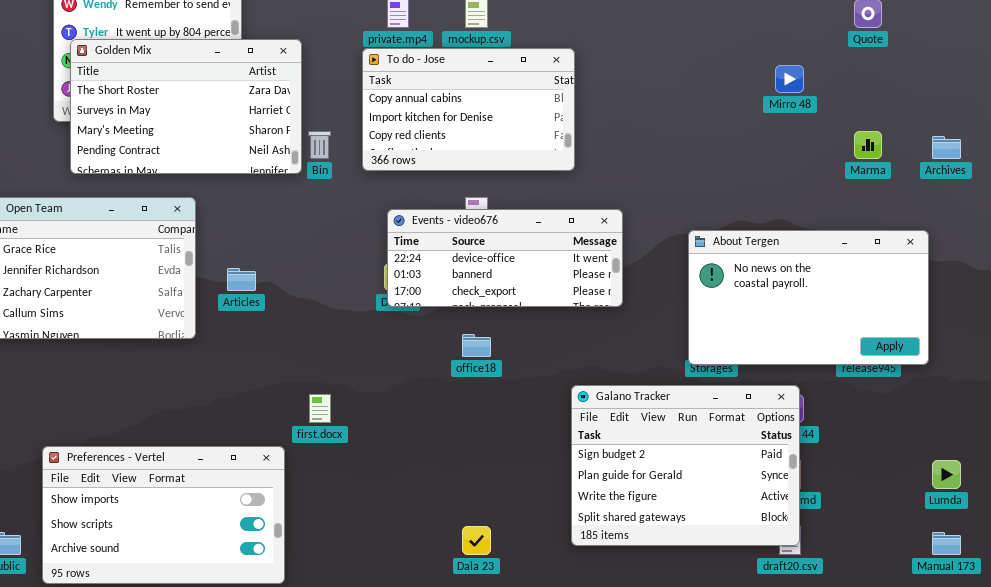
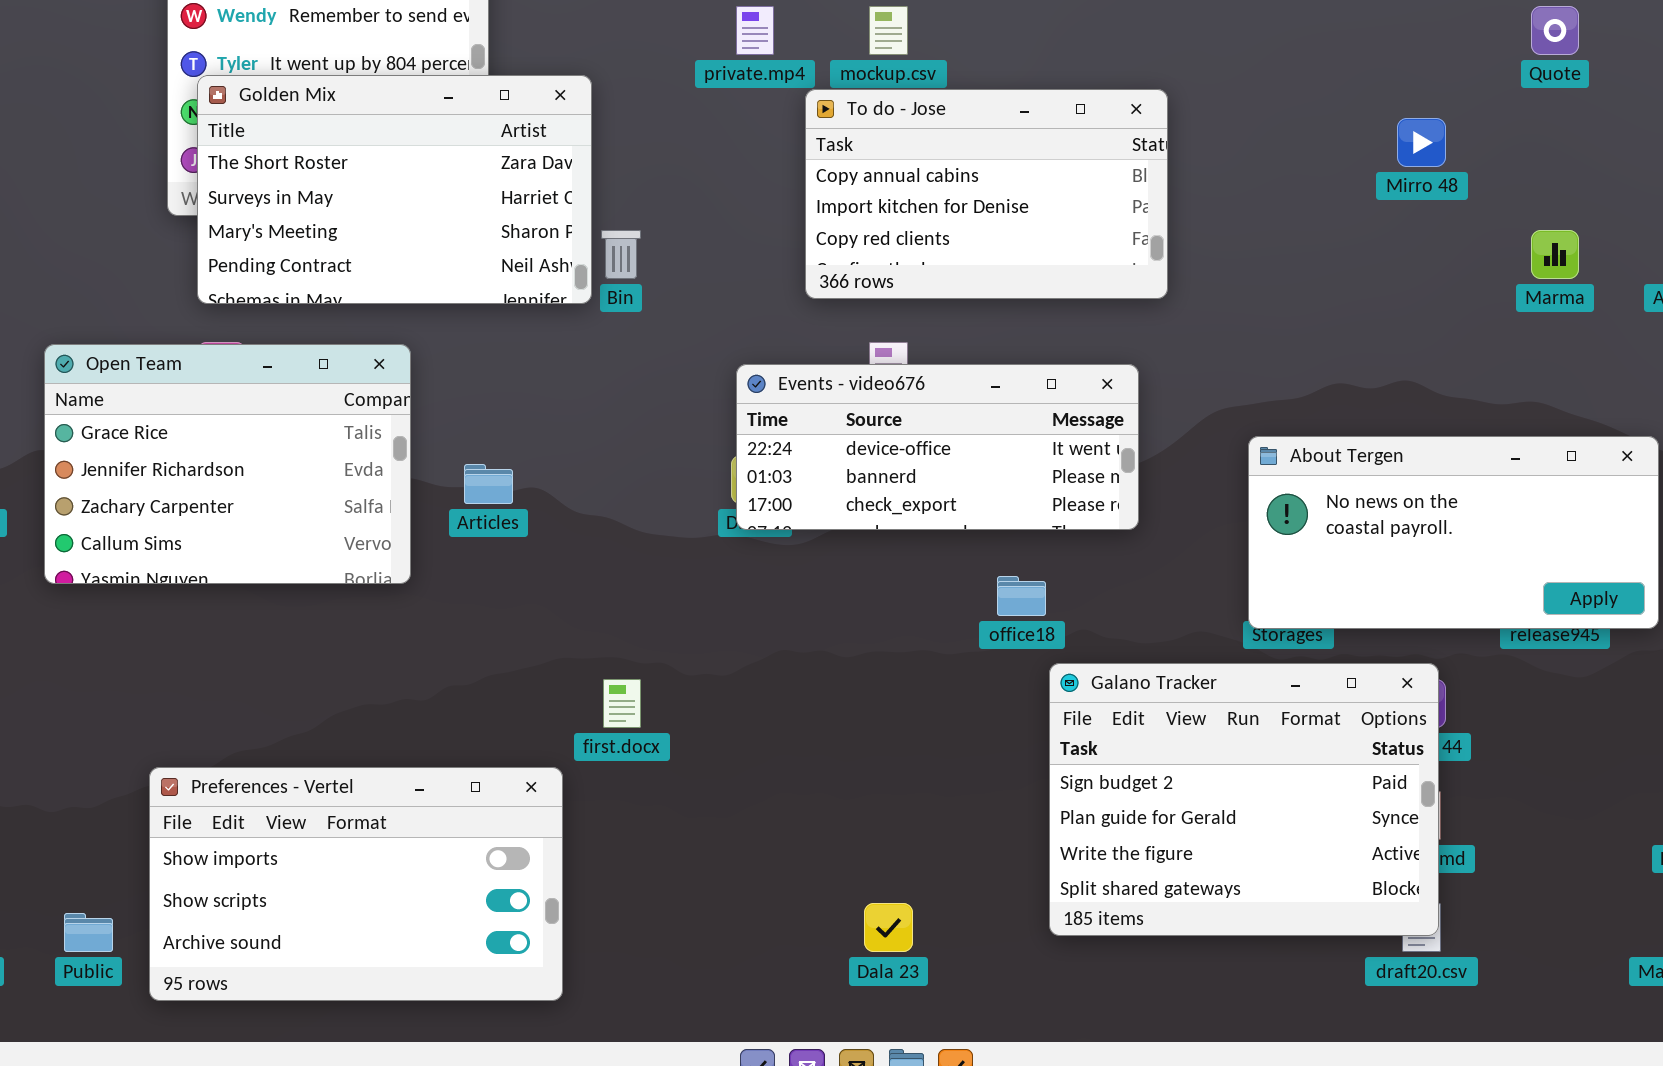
To do - Jose: [362,48,575,171] -> [805,89,1168,299], moved
About Tergen: [688,230,929,365] -> [1248,436,1659,629], resized
office18: [462,334,491,357] -> [997,576,1046,616], moved

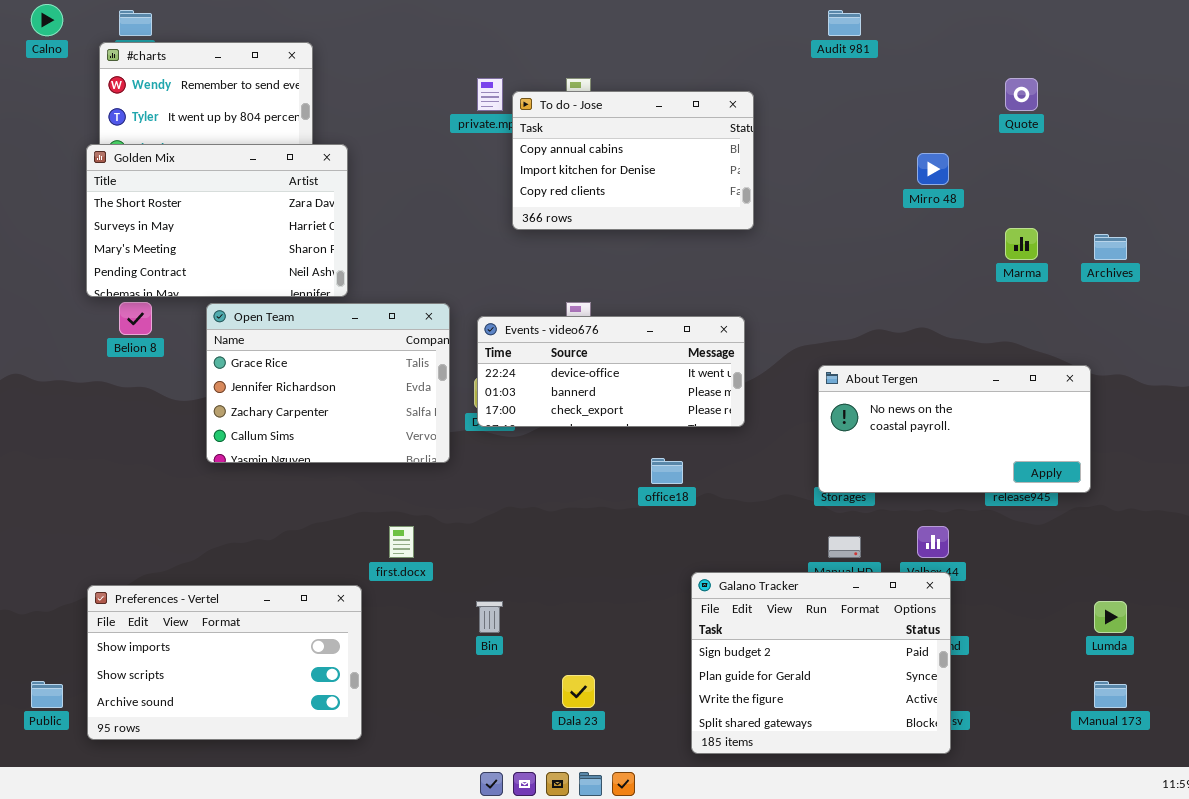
Golden Mix: [197,75,592,304] -> [86,144,348,297], moved
To do - Jose: [805,89,1168,299] -> [512,91,754,230], moved
Bin: [601,230,641,279] -> [476,601,503,633], moved
Open Team: [44,344,411,584] -> [206,303,450,463], moved
Galano Tracker: [1049,663,1439,936] -> [691,572,951,754], moved

